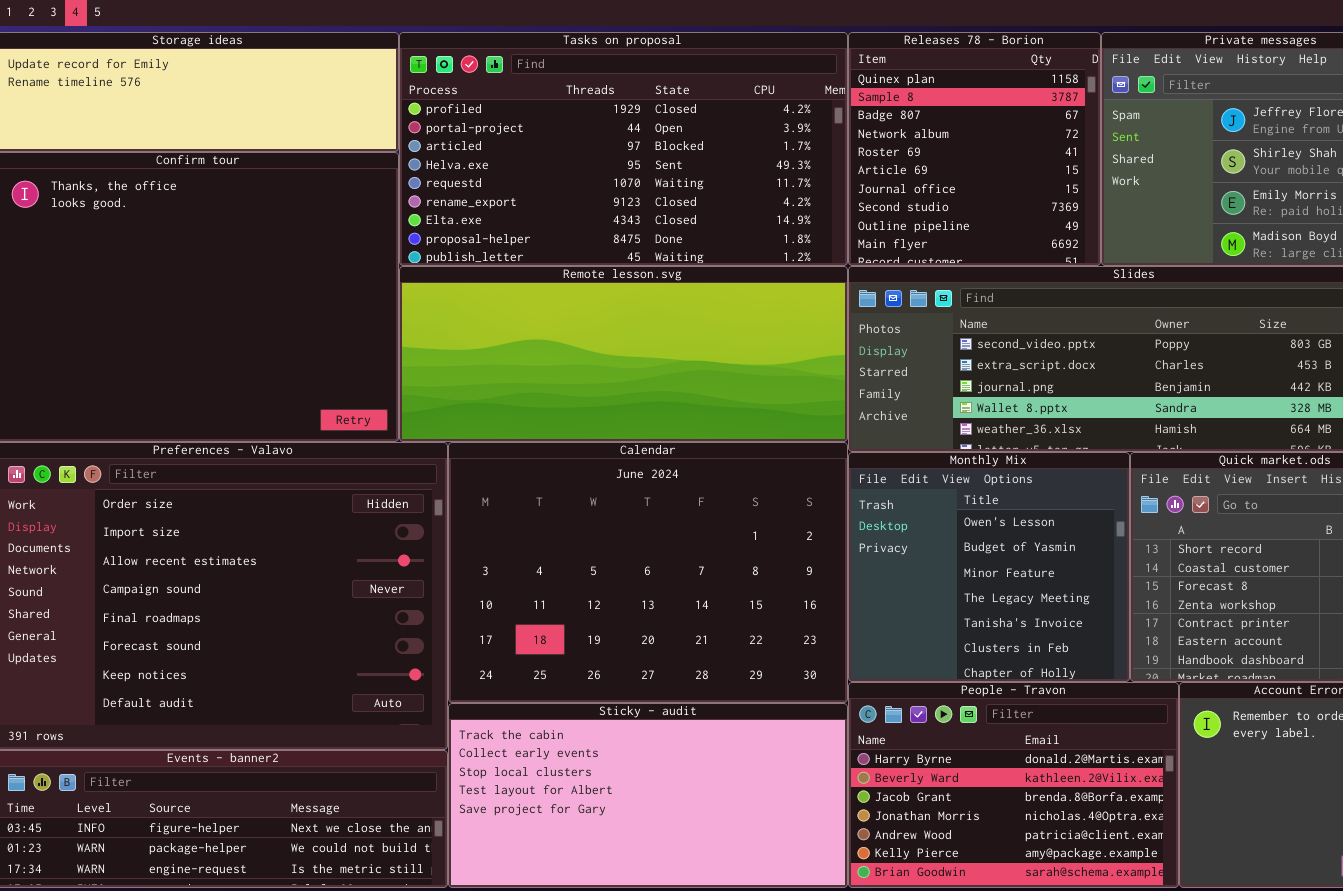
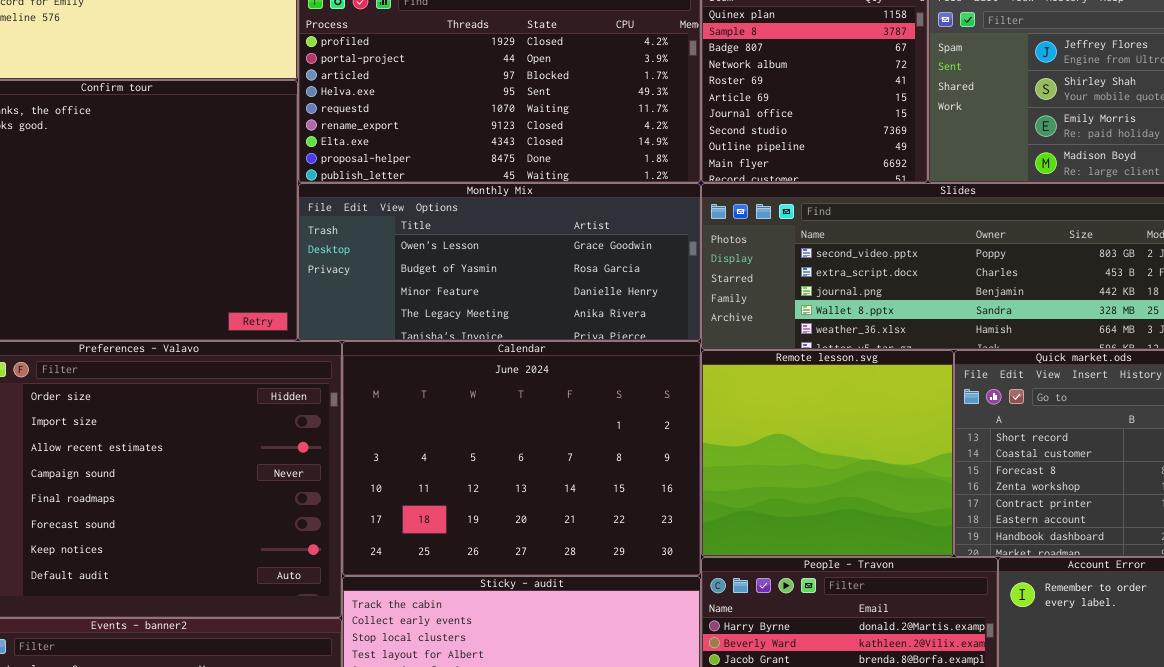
Remote lesson.svg: [399,266,848,442] -> [701,350,954,557], moved, resized
Monthly Mix: [848,452,1130,682] -> [298,183,701,341], moved, resized

